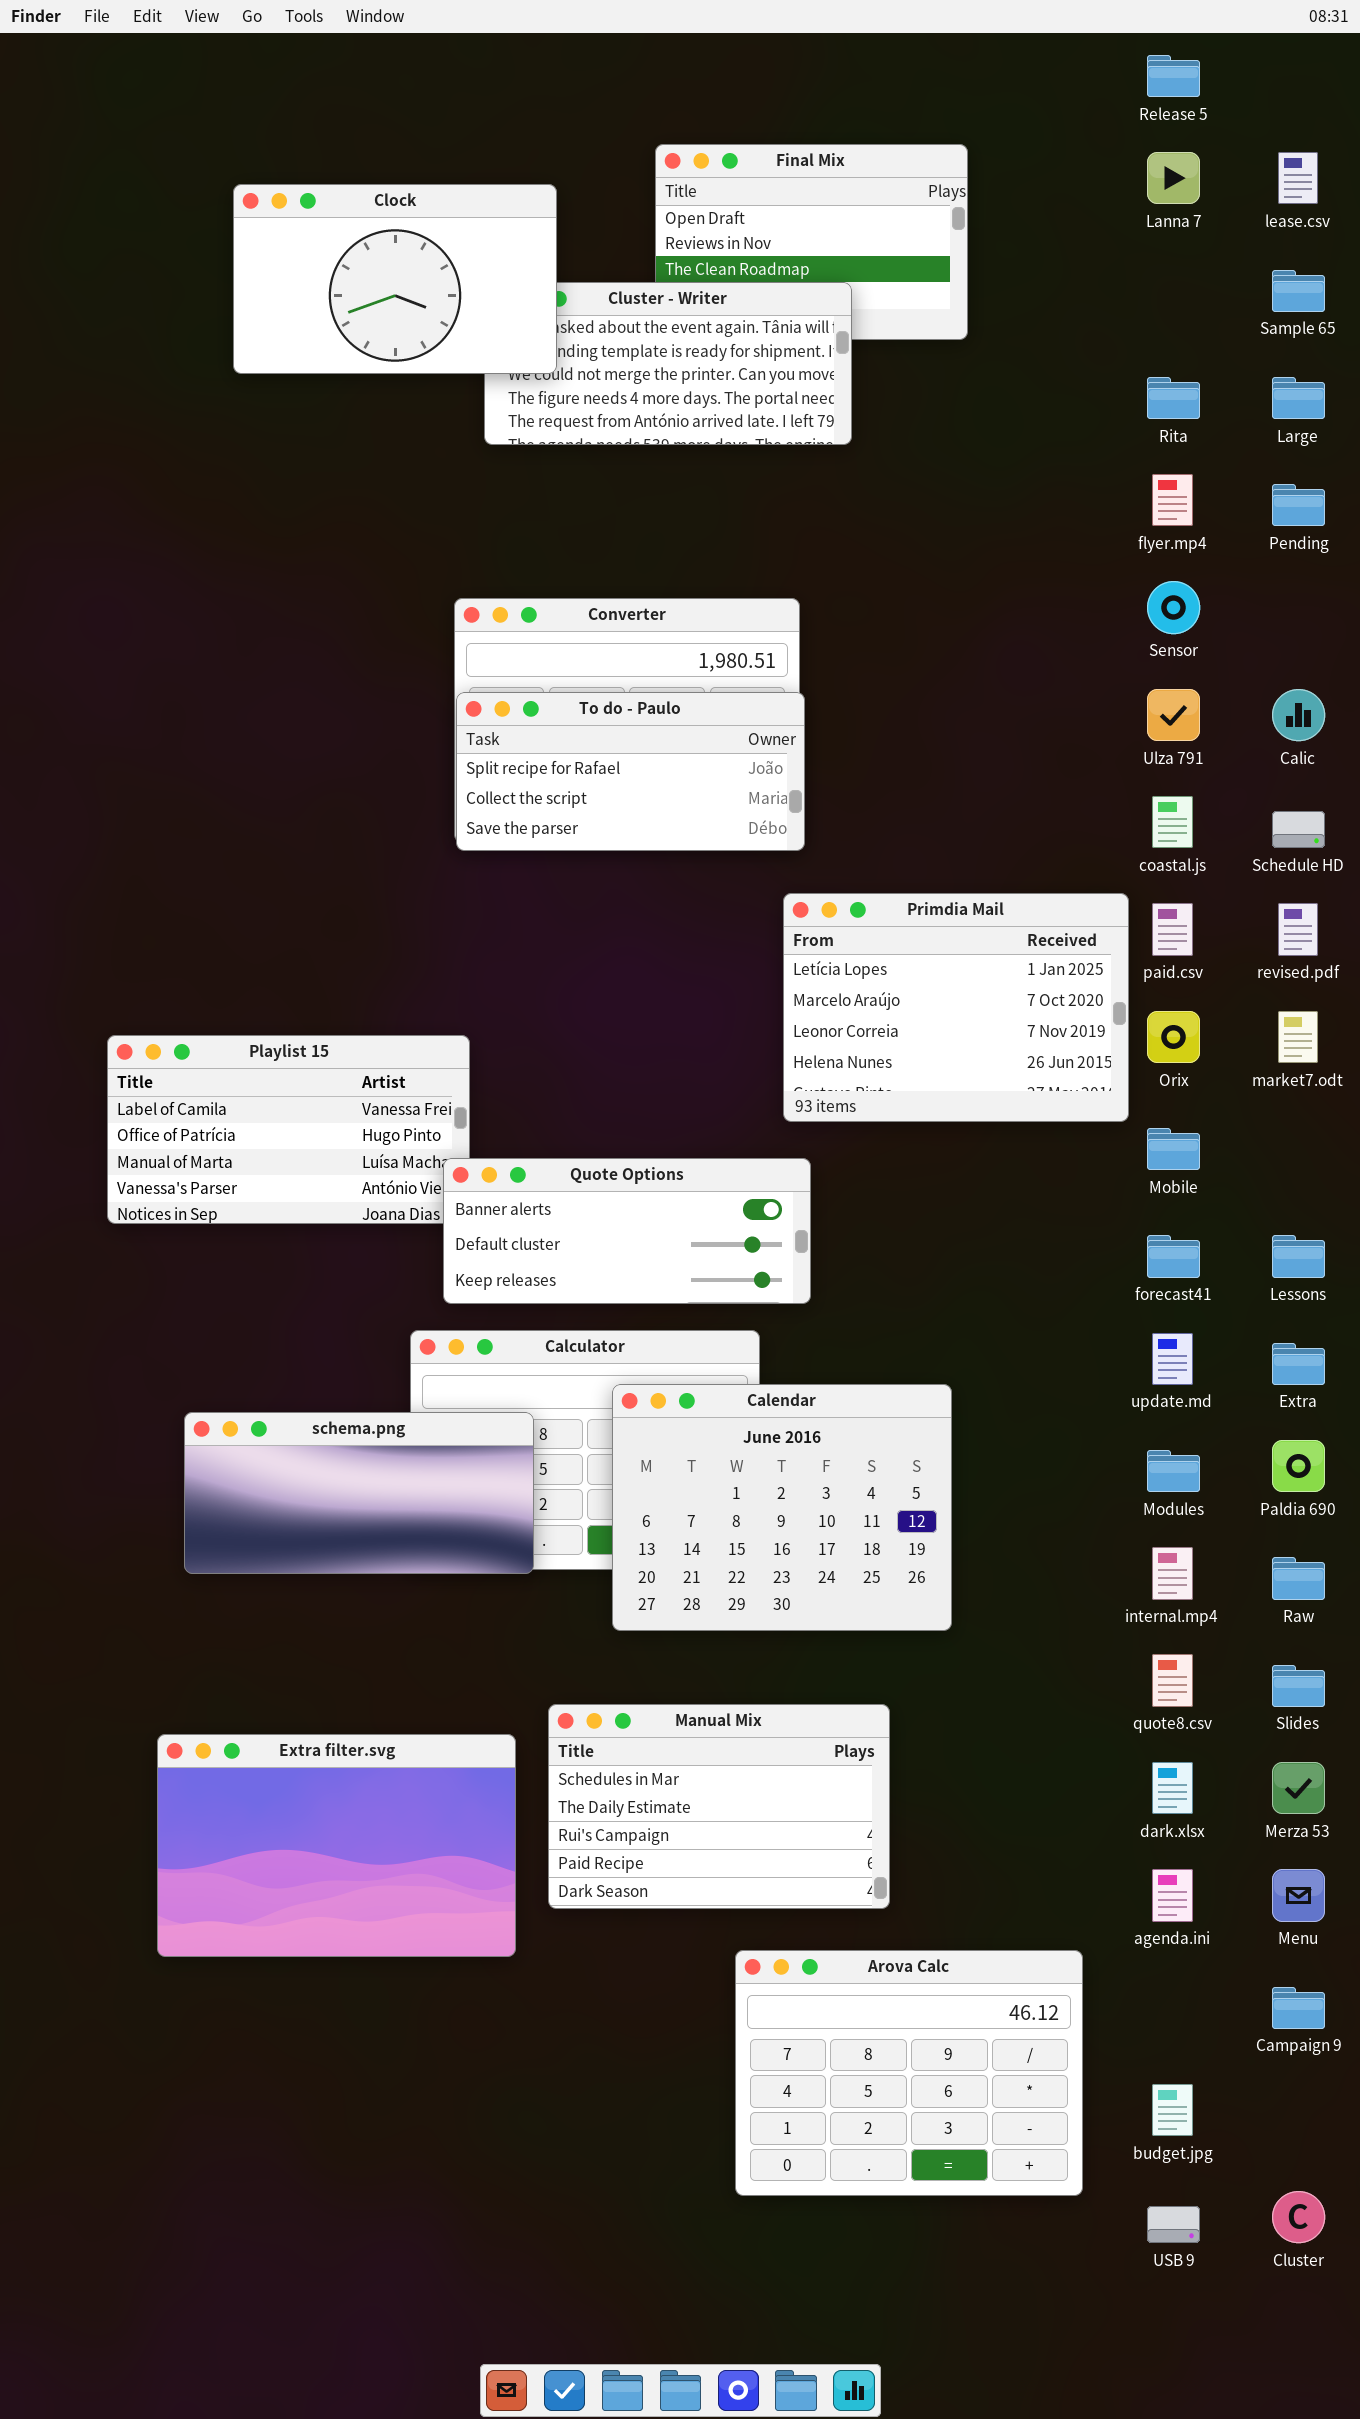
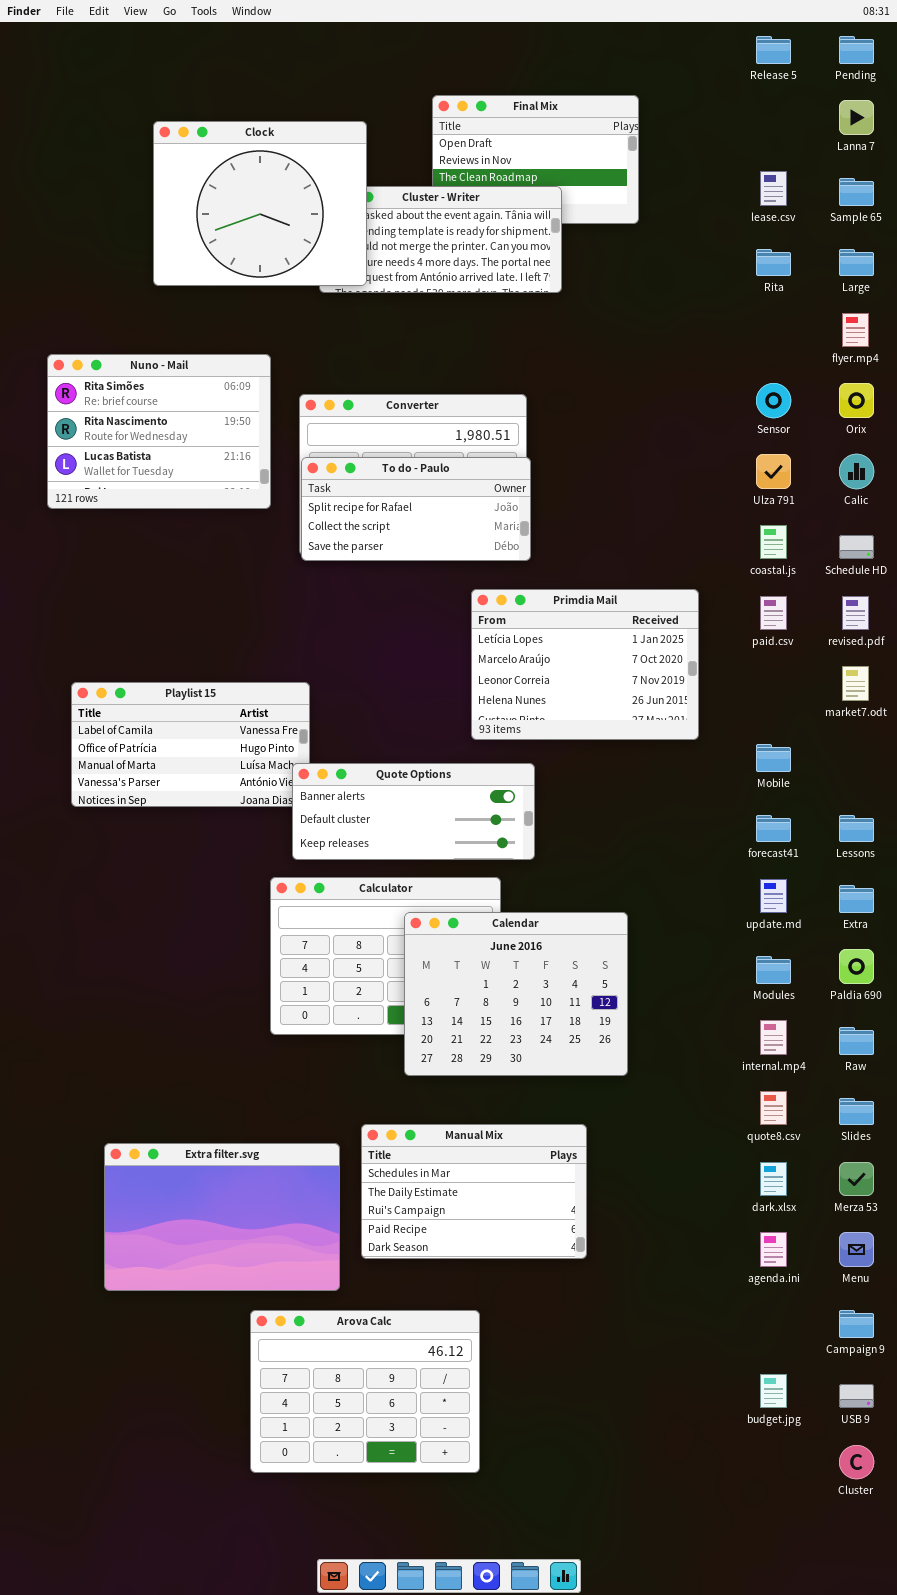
Lanna 7: [1147,152,1200,204] -> [839,100,874,135], moved
lease.csv: [1278,152,1318,204] -> [760,171,787,206], moved
Clock: [233,184,557,374] -> [153,121,367,286], resized
flyer.mp4: [1152,474,1193,526] -> [842,313,869,347], moved
Pending: [1272,484,1325,526] -> [839,36,874,64], moved
Nuno - Mail: none -> [47,354,271,509], opened
Primdia Mail: [783,893,1129,1122] -> [471,589,699,740], moved
Orix: [1147,1011,1200,1063] -> [839,383,874,418], moved
schema.png: [184,1412,534,1574] -> none, closed
Arova Calc: [735,1950,1083,2196] -> [250,1310,480,1473], moved
USB 9: [1147,2206,1200,2243] -> [839,1384,874,1408], moved

